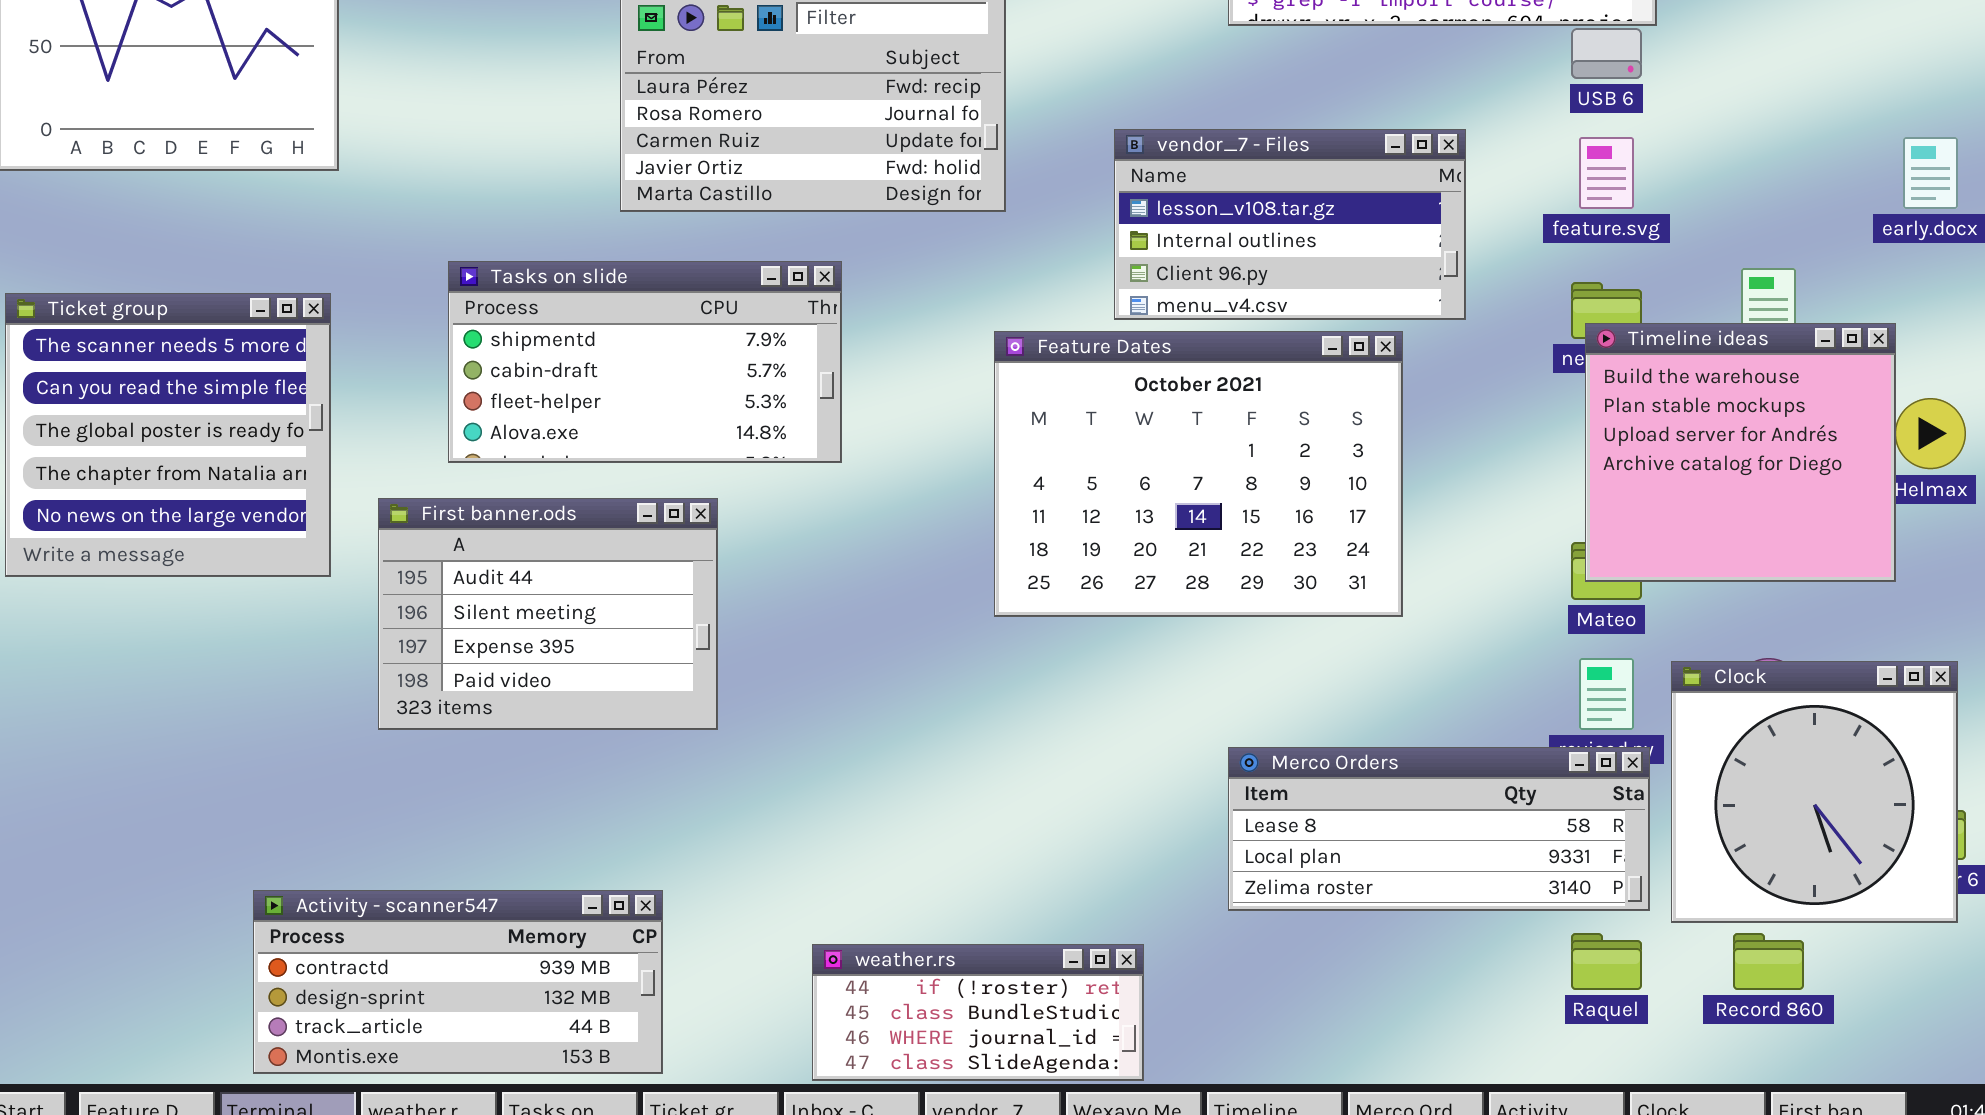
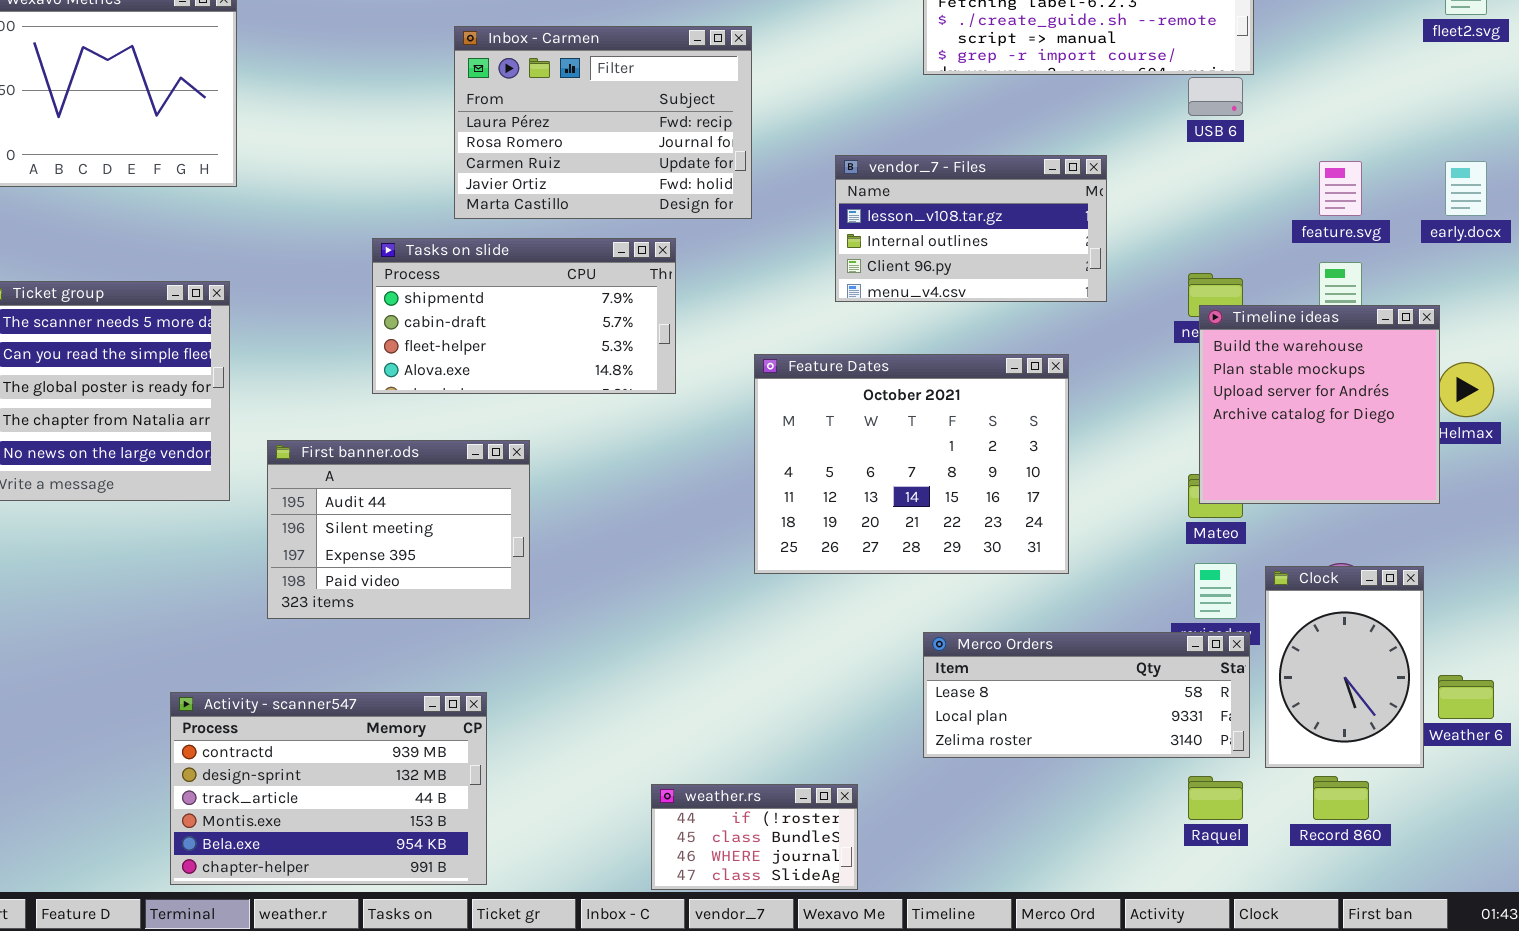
feature.svg: [1579,137,1634,209] -> [1319,161,1362,216], moved
Tasks on slide: [448,261,842,463] -> [372,238,676,394], moved
Feature Dates: [994,331,1403,617] -> [754,354,1069,574], moved
Clock: [1671,661,1958,923] -> [1265,566,1424,768], resized
Activity - scanner547: [253,890,663,1074] -> [170,692,487,885], resized
weather.rs: [812,944,1144,1081] -> [651,784,858,890], resized

